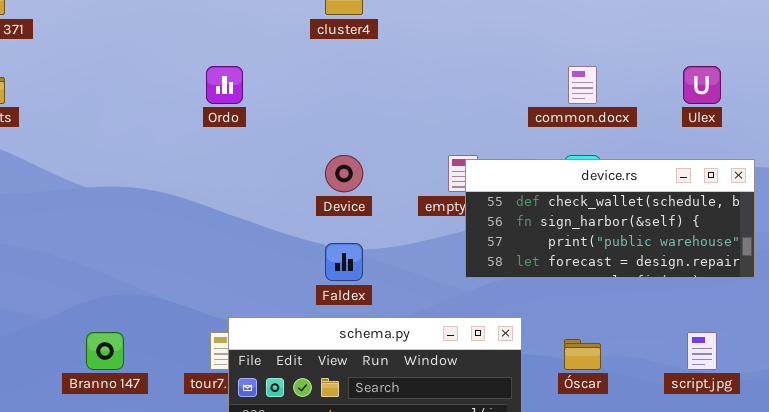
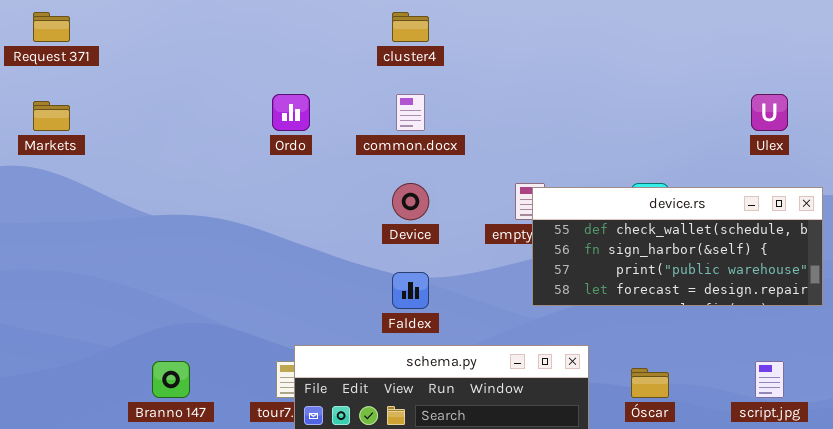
common.docx: [568,66,597,104] -> [396,94,425,131], moved

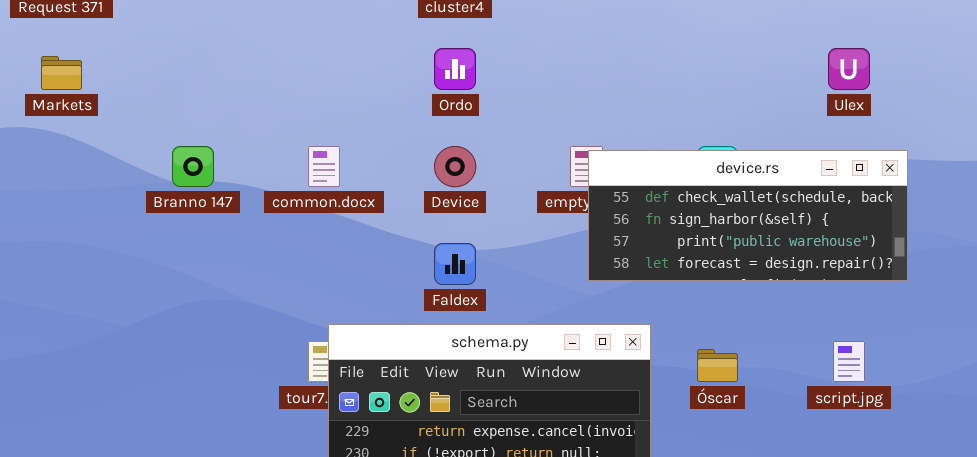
Ordo: [272,94,310,131] -> [434,48,476,90], moved
common.docx: [396,94,425,131] -> [308,146,340,187], moved
Branno 147: [152,361,190,398] -> [172,146,214,187], moved

